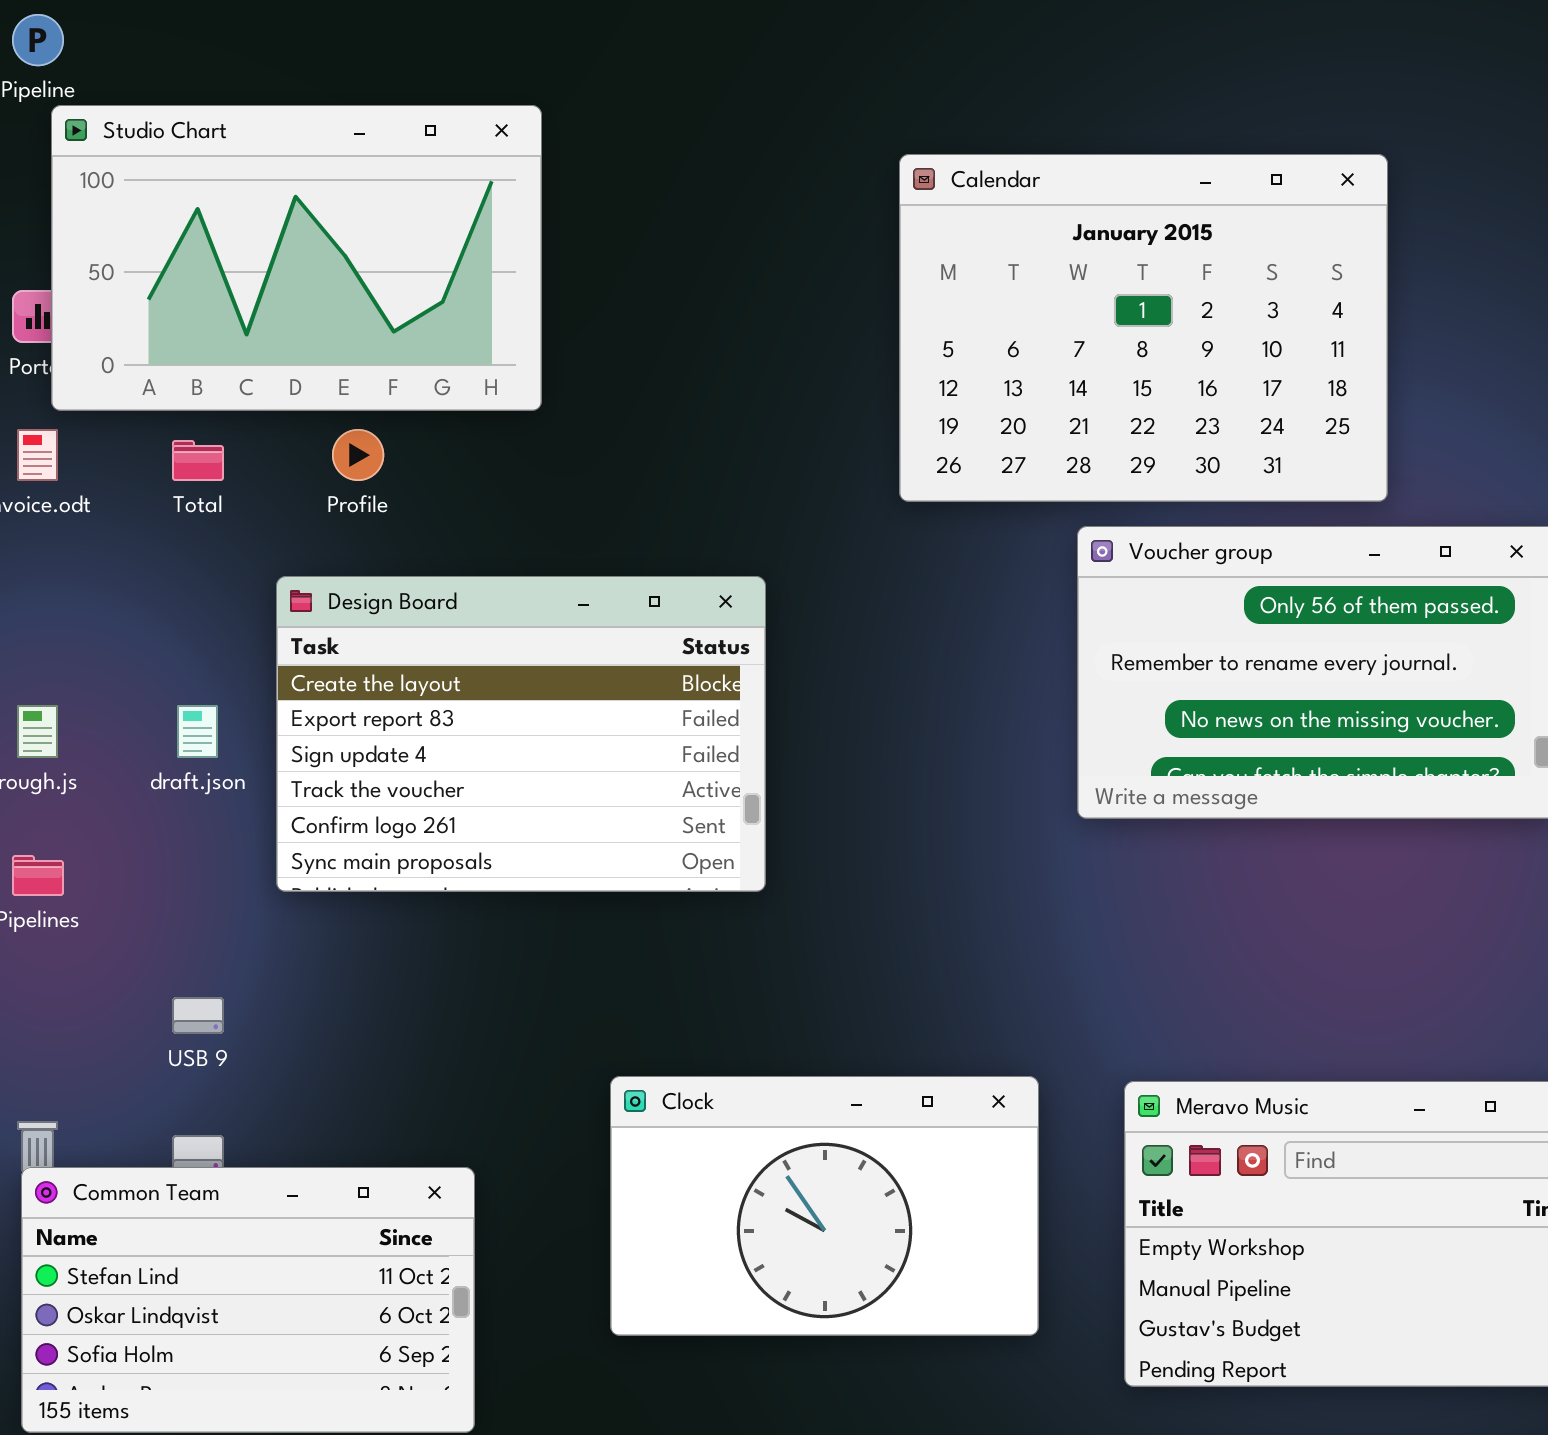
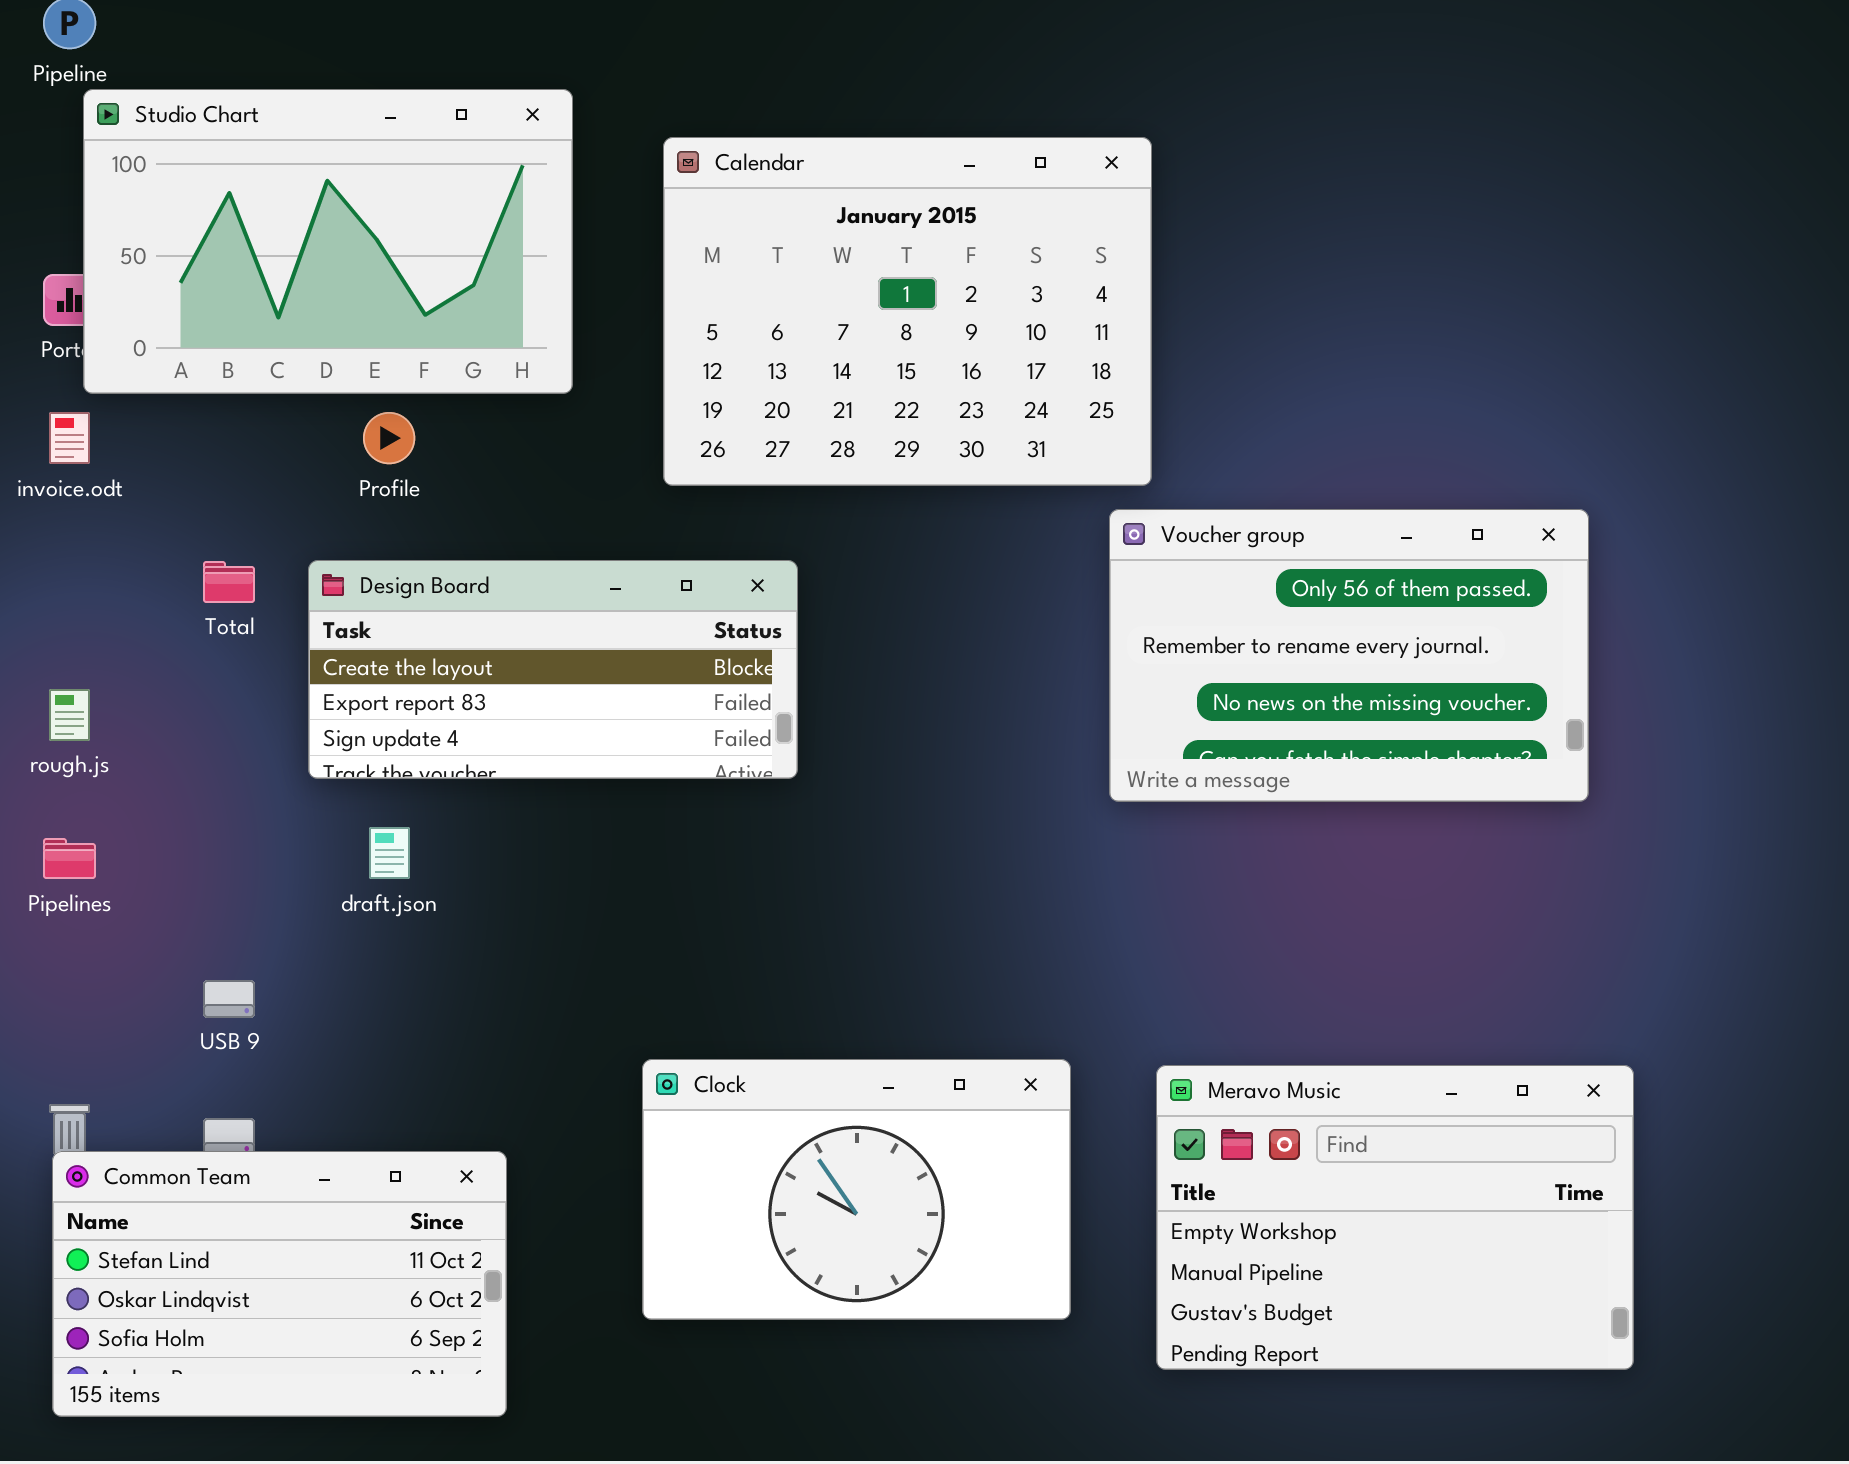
Calendar: [899,154,1388,502] -> [663,137,1152,486], moved
Total: [172,440,224,481] -> [203,561,255,603], moved
Design Board: [276,576,766,892] -> [308,560,798,779], resized
draft.json: [177,705,218,758] -> [369,827,410,879], moved

